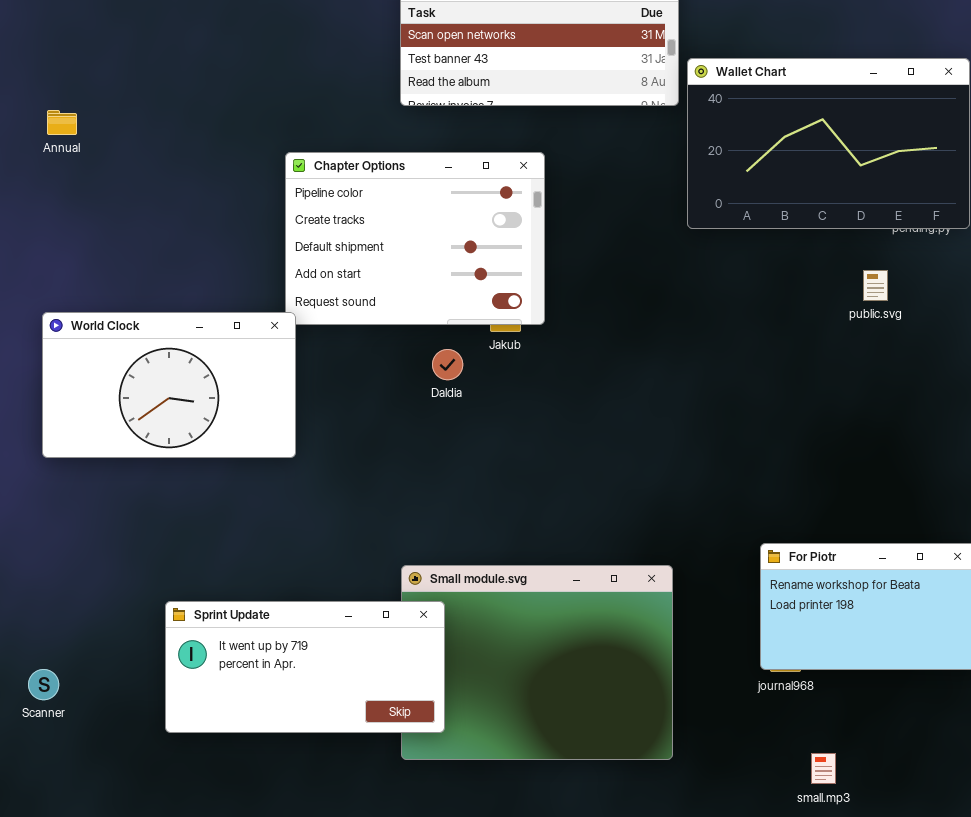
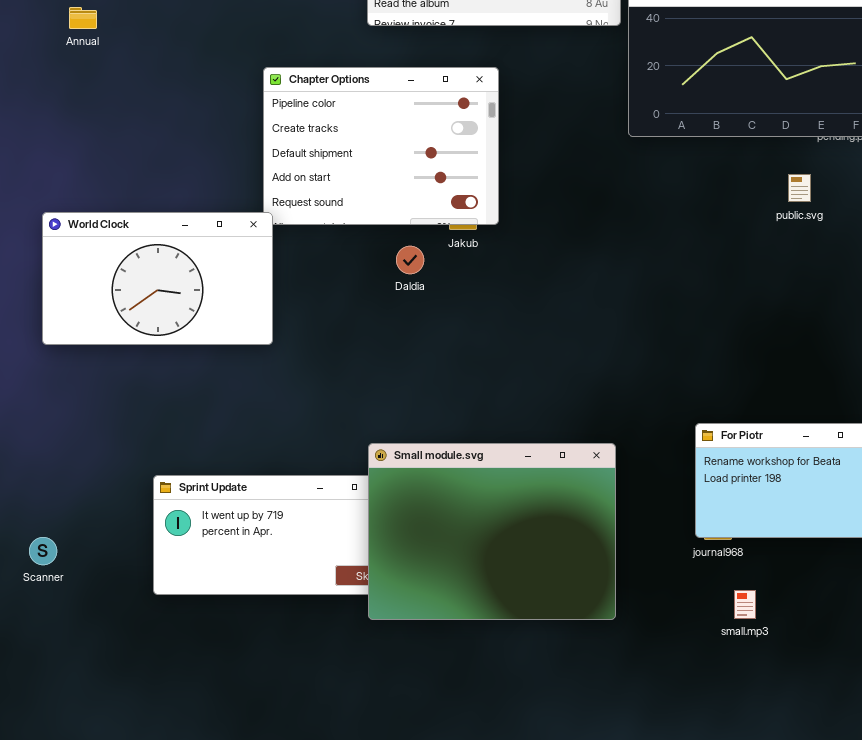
Annual: [47,110,77,135] -> [69,7,97,29], moved
Small module.svg: [401,565,673,760] -> [368,443,616,620], raised
small.mp3: [811,753,836,784] -> [734,590,756,619], moved

